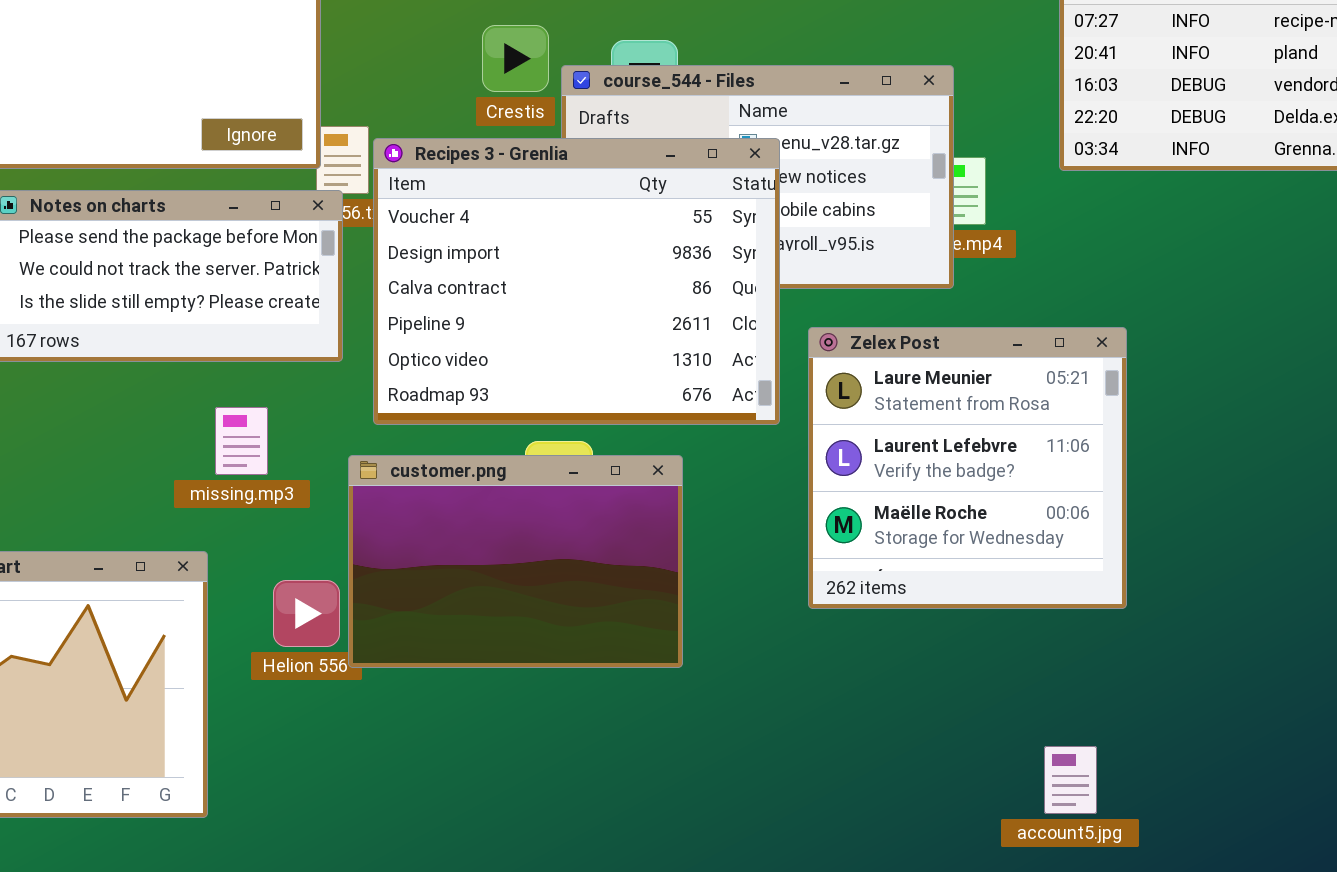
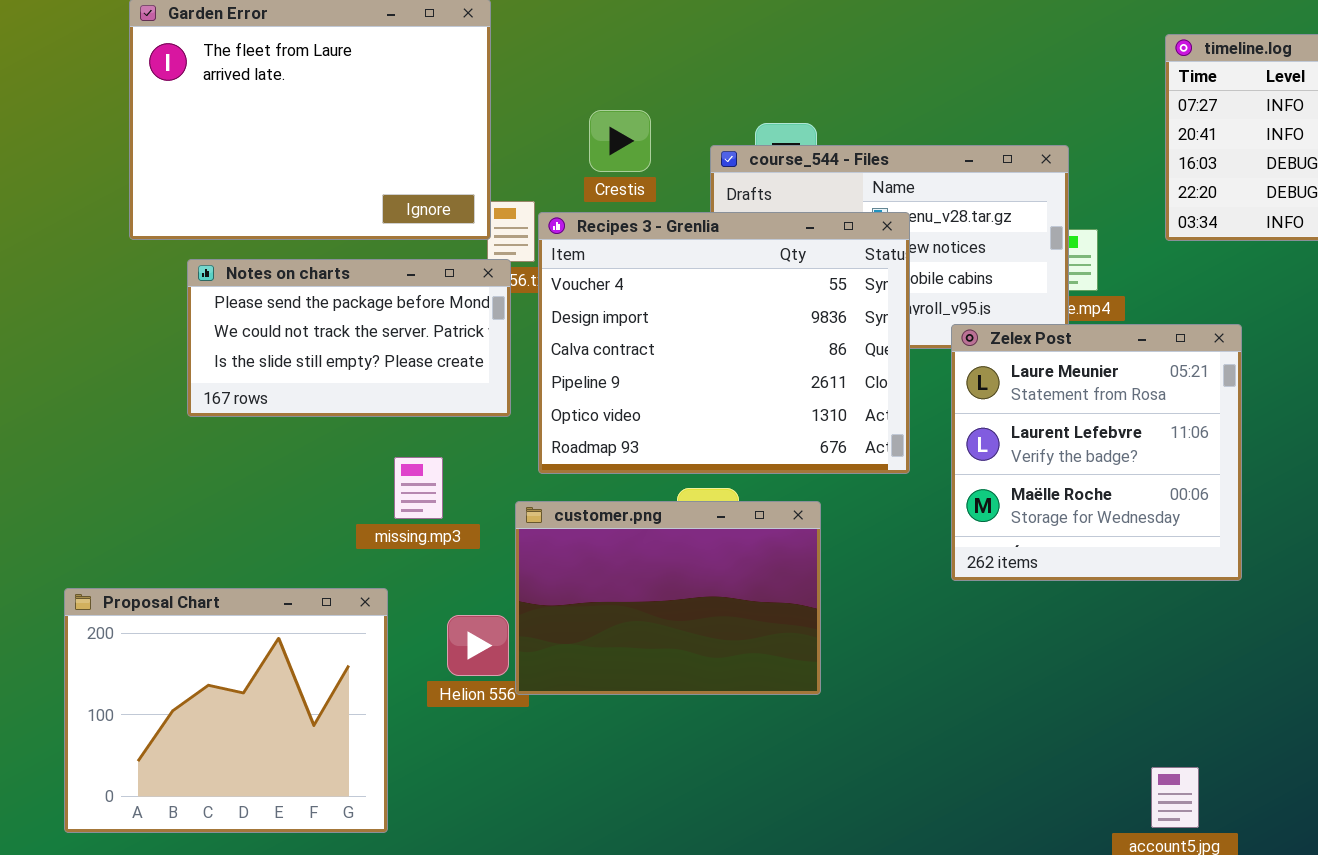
Crestis: [482,25,549,92] -> [589,110,651,172], moved
Zelex Post: [808,327,1127,609] -> [951,324,1242,581], moved

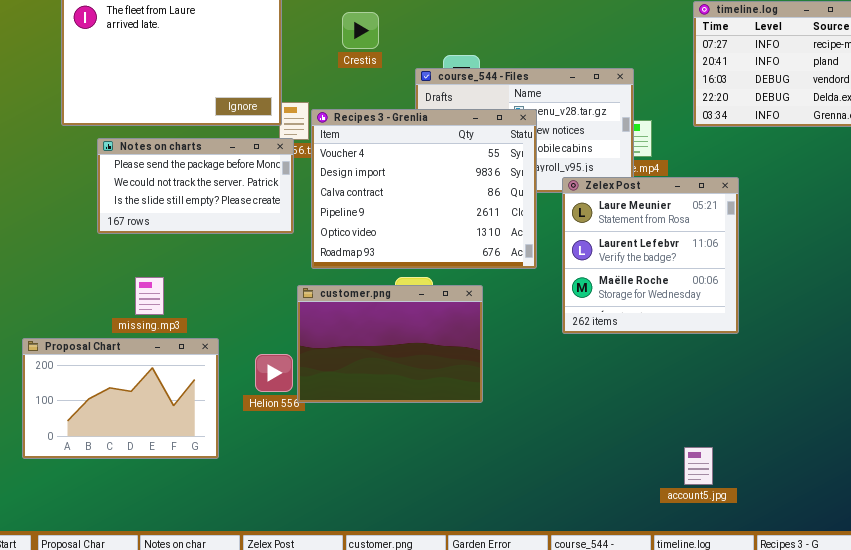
Crestis: [589,110,651,172] -> [342,12,379,49], moved
missing.mp3: [394,457,443,519] -> [135,277,164,315], moved
Proposal Chart: [64,588,388,833] -> [22,338,219,459], resized

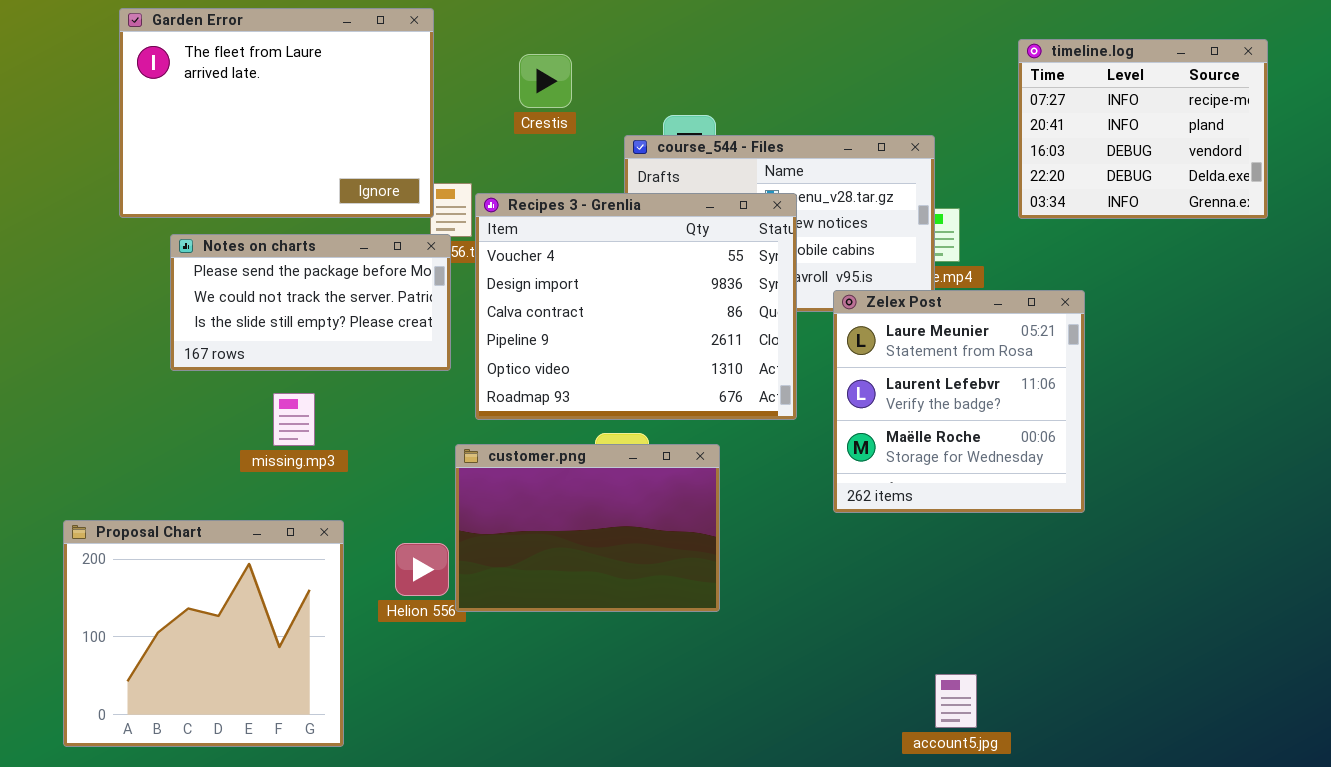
missing.mp3: [135,277,164,315] -> [273,393,315,446], moved
Proposal Chart: [22,338,219,459] -> [63,520,344,747], resized
account5.jpg: [684,447,713,485] -> [935,674,977,728], moved

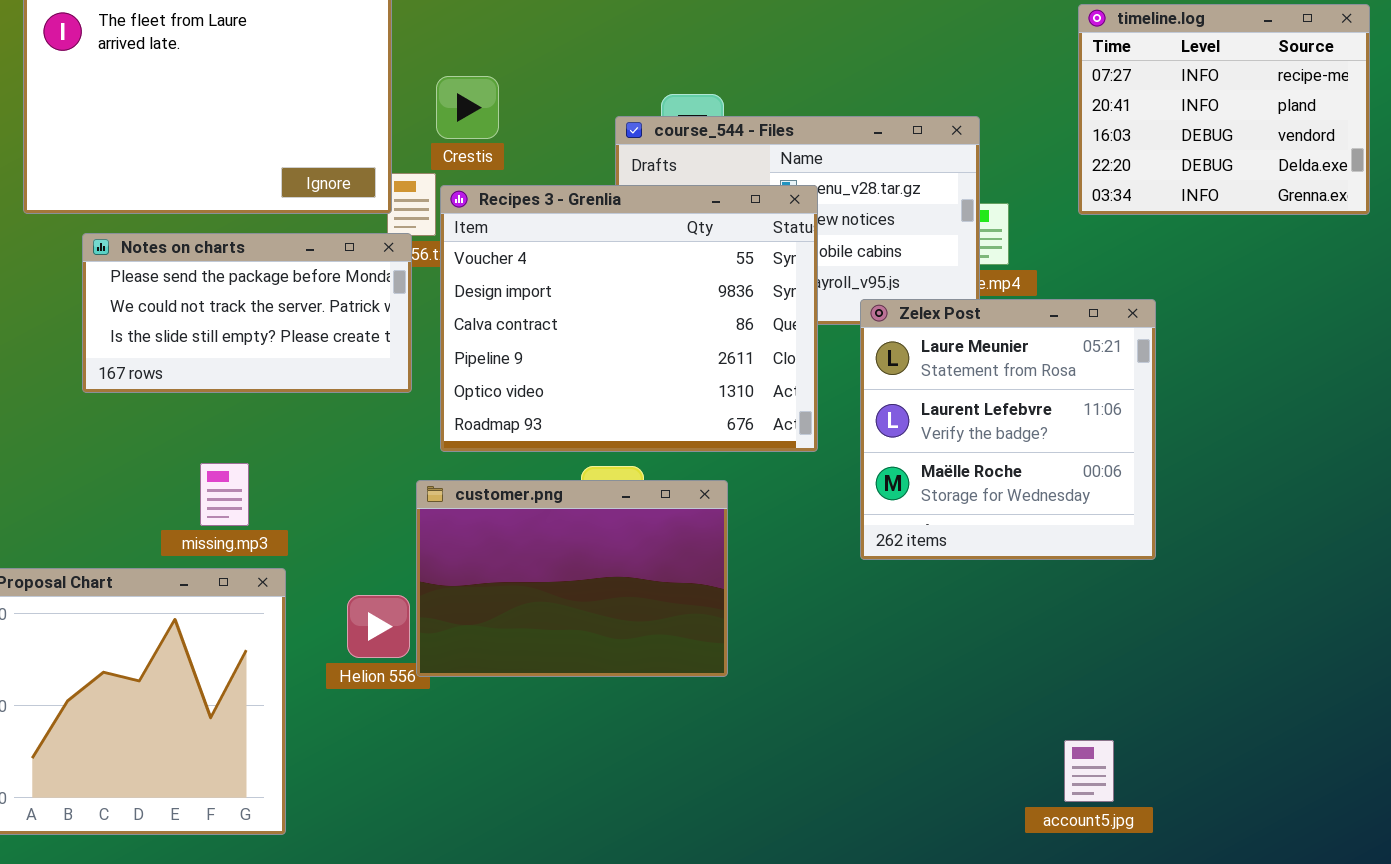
Crestis: [519,54,572,108] -> [436,76,499,139], moved
missing.mp3: [273,393,315,446] -> [200,463,249,526], moved
account5.jpg: [935,674,977,728] -> [1064,740,1114,802], moved

